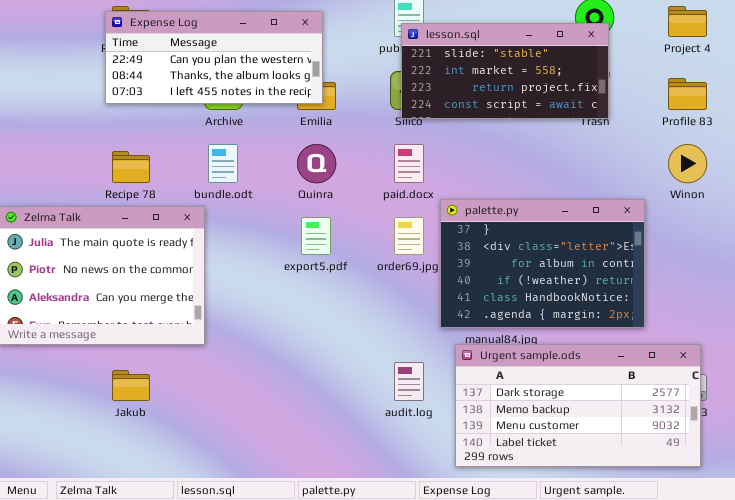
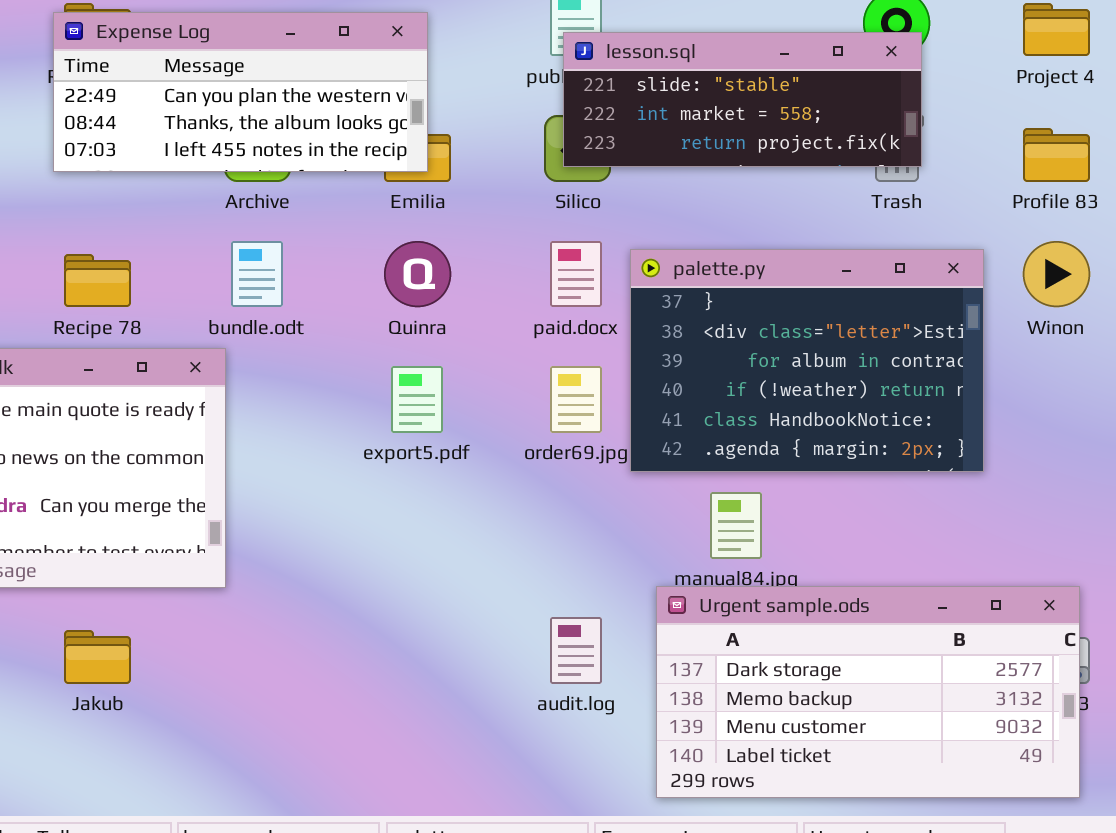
lesson.sql: [401,23,609,119] -> [563,32,922,167], resized
palette.py: [440,199,645,328] -> [630,249,984,472], moved

